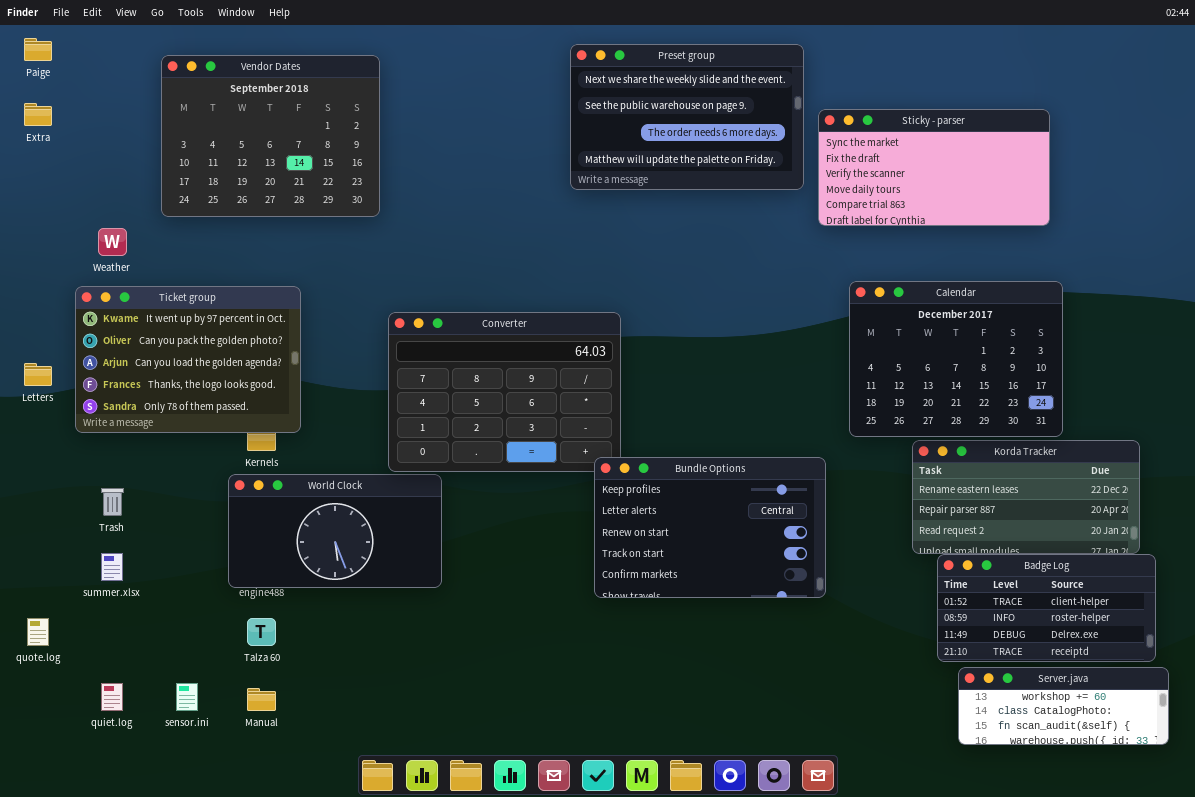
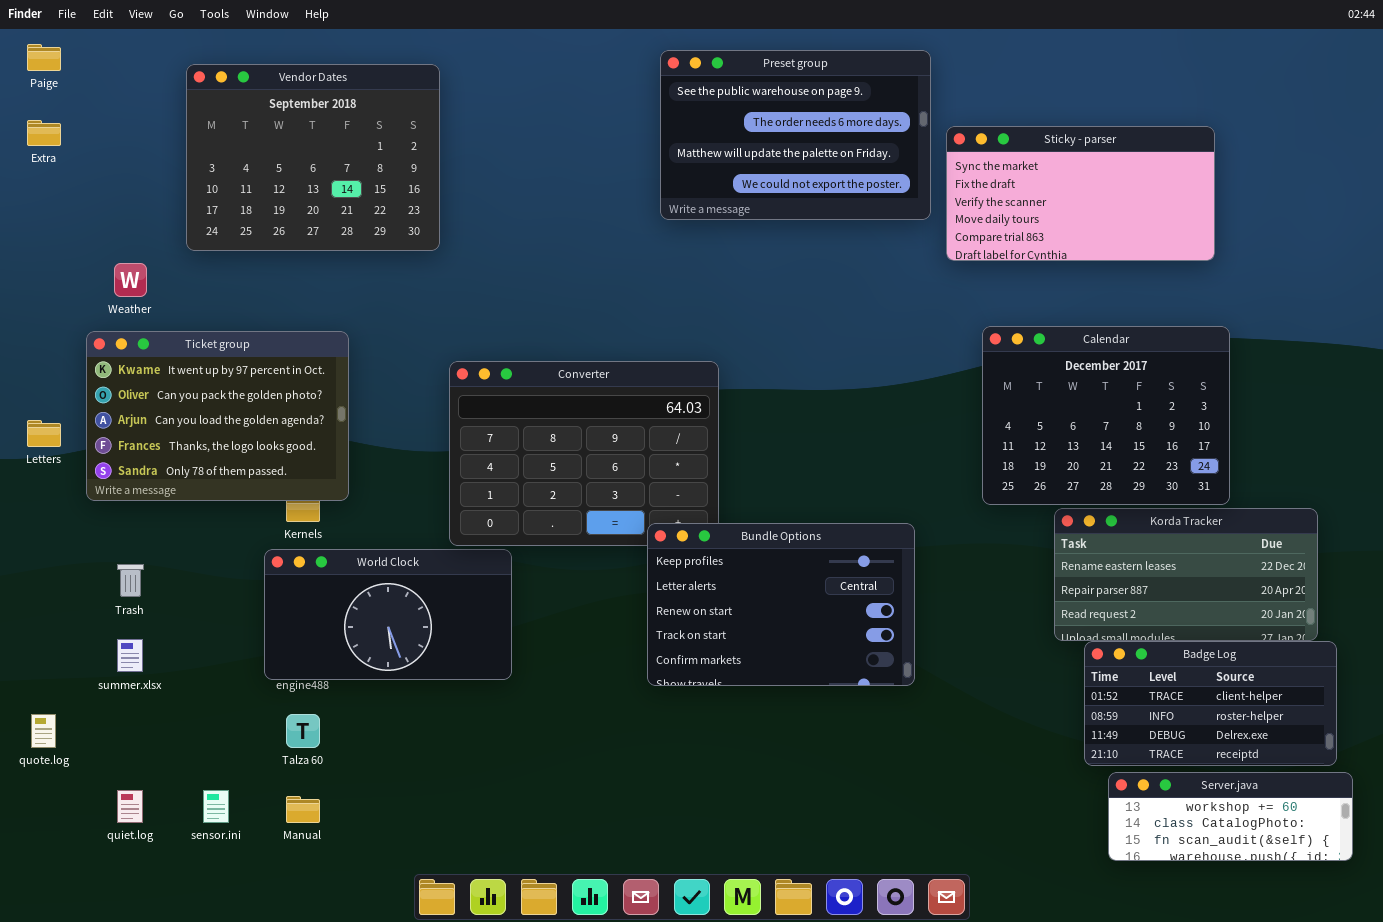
Preset group: [570,44,804,190] -> [660,50,931,220], scrolled down 1 row
Bundle Options: [594,457,826,598] -> [647,523,915,686], moved

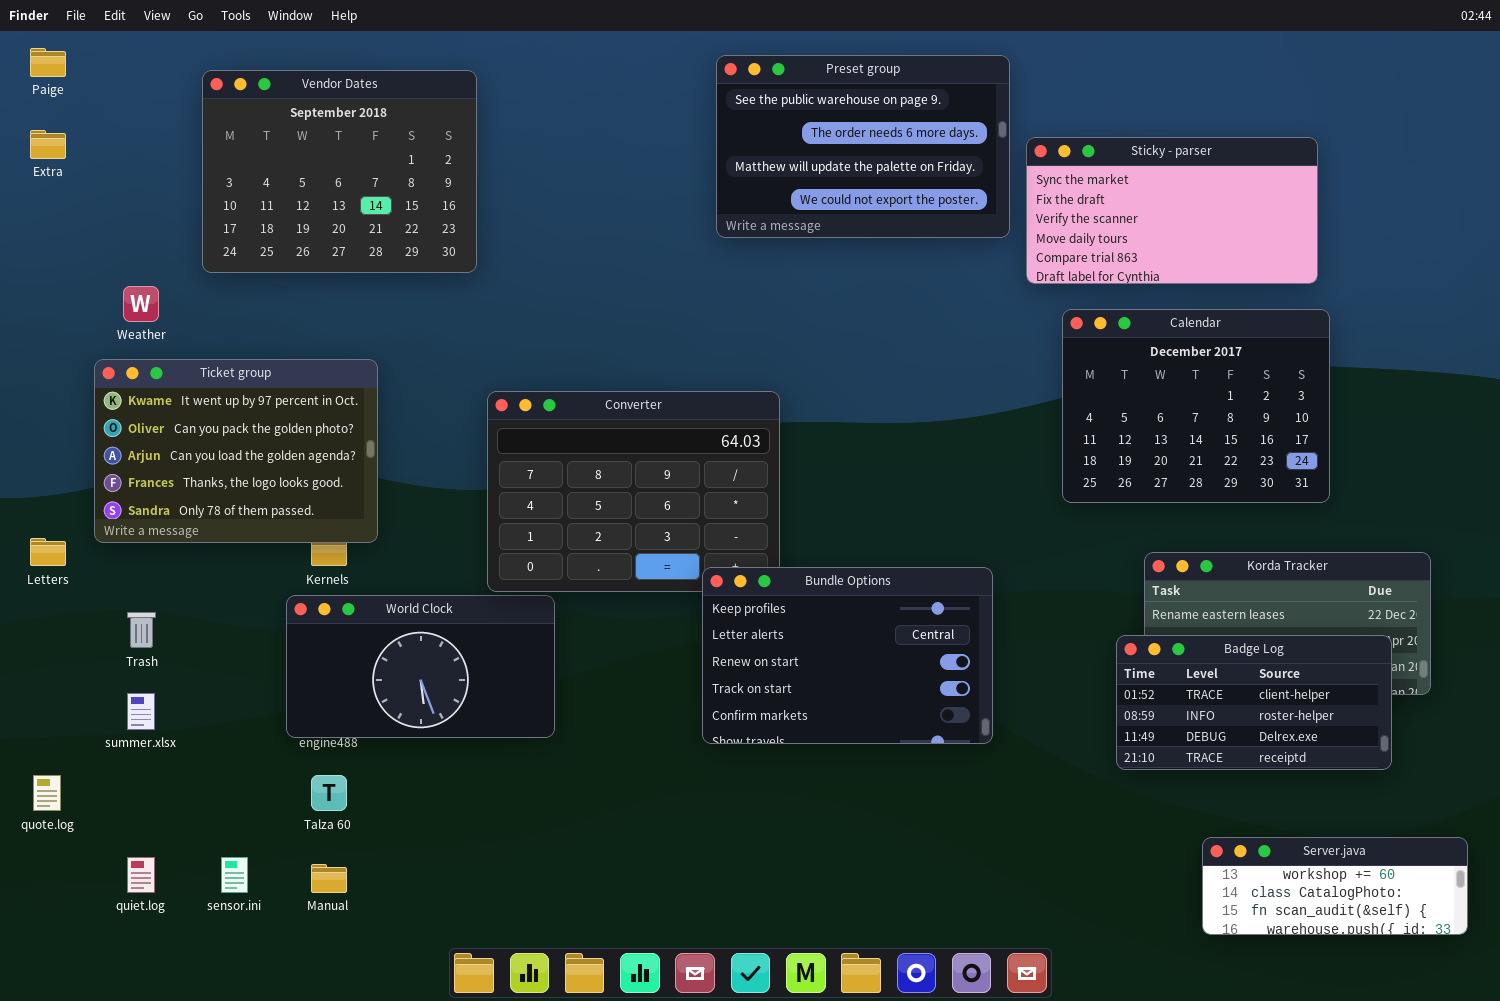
Calendar: [982,326,1230,505] -> [1062,309,1330,503], moved
Letters: [27,420,61,447] -> [30,538,66,566], moved
Badge Log: [1084,641,1337,766] -> [1116,635,1392,770], moved

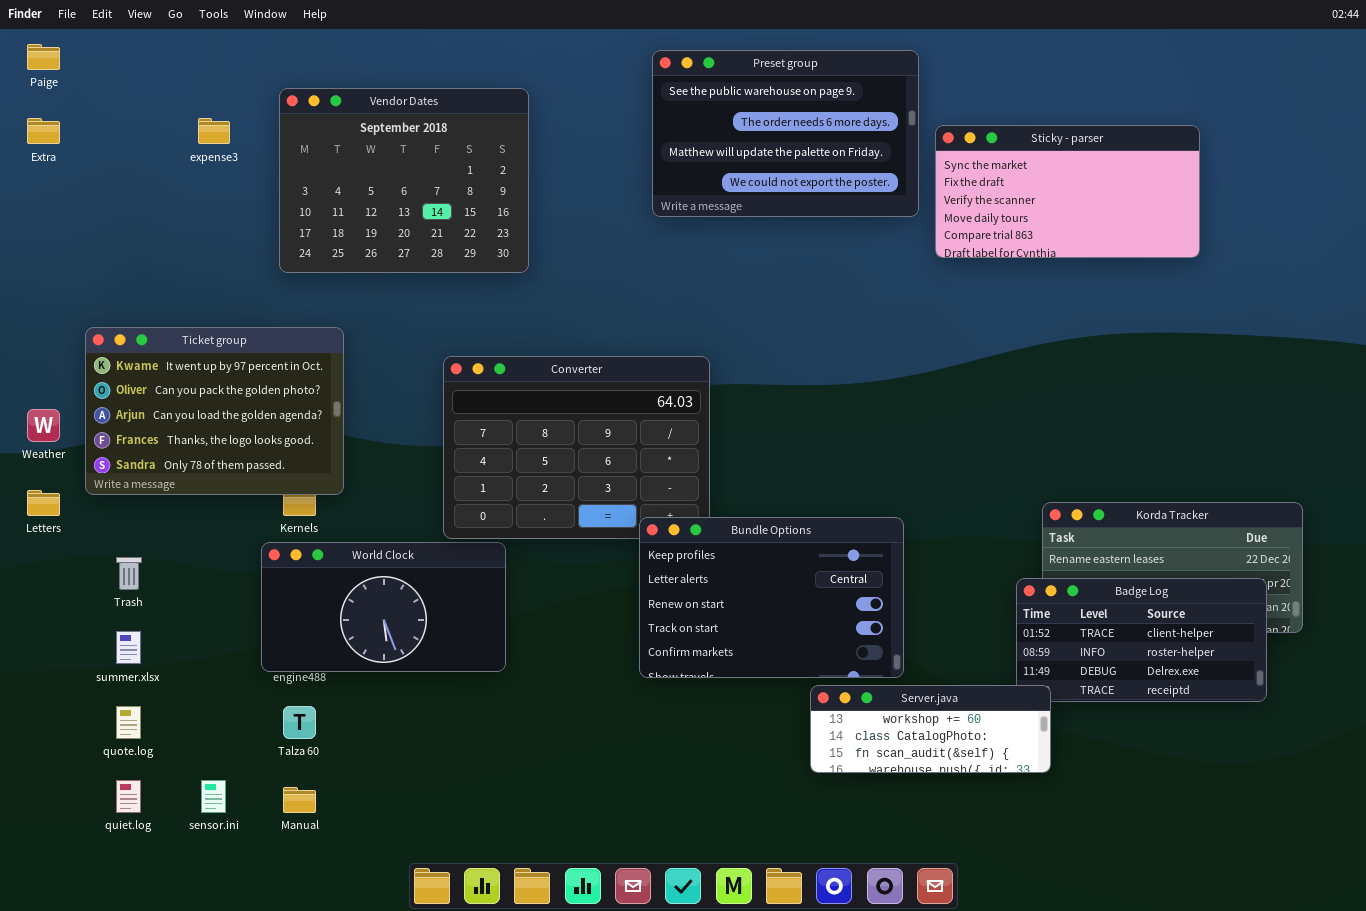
Vendor Dates: [202,70,477,273] -> [279,88,529,273], moved
Weather: [123,286,159,322] -> [27,409,60,442], moved
Calendar: [1062,309,1330,503] -> none, closed
quote.log: [33,775,61,811] -> [116,706,141,739], moved
Server.java: [1202,837,1468,935] -> [810,685,1051,773], moved

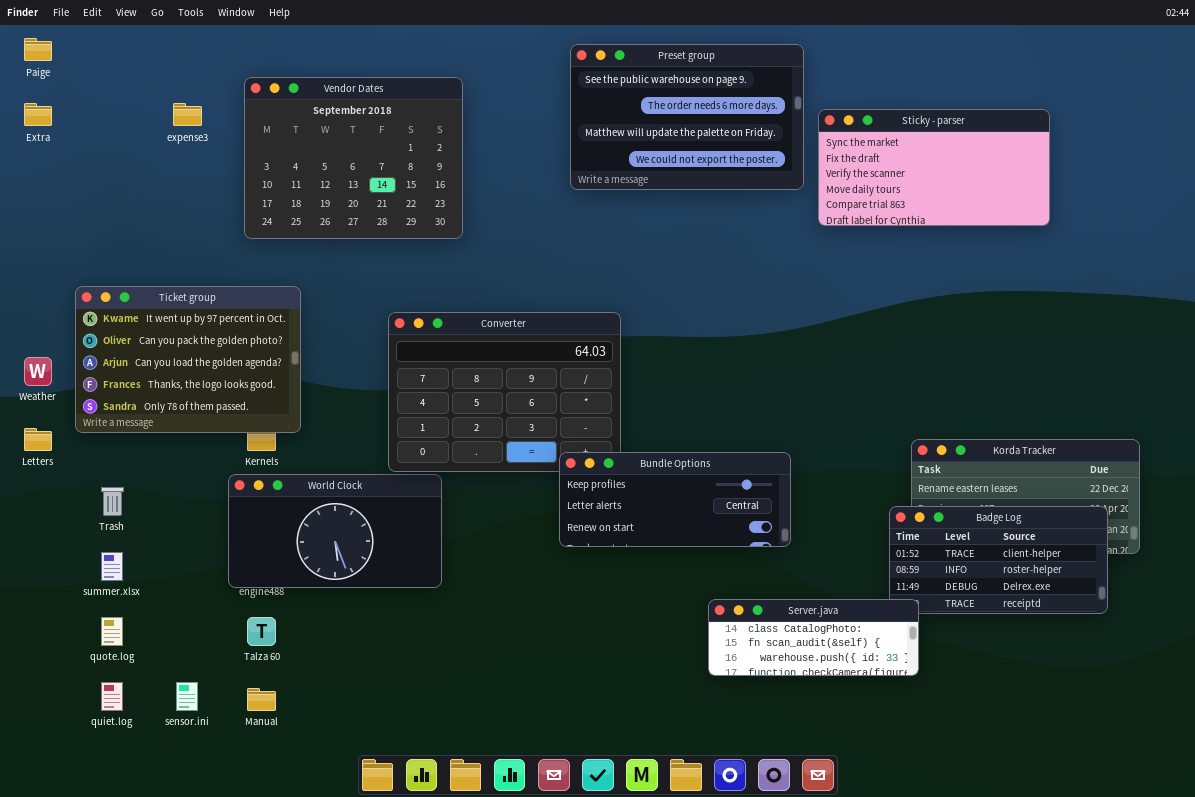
Bundle Options: [639,517,904,678] -> [559,452,791,547], resized
Server.java: [810,685,1051,773] -> [708,599,919,676], scrolled down 1 row

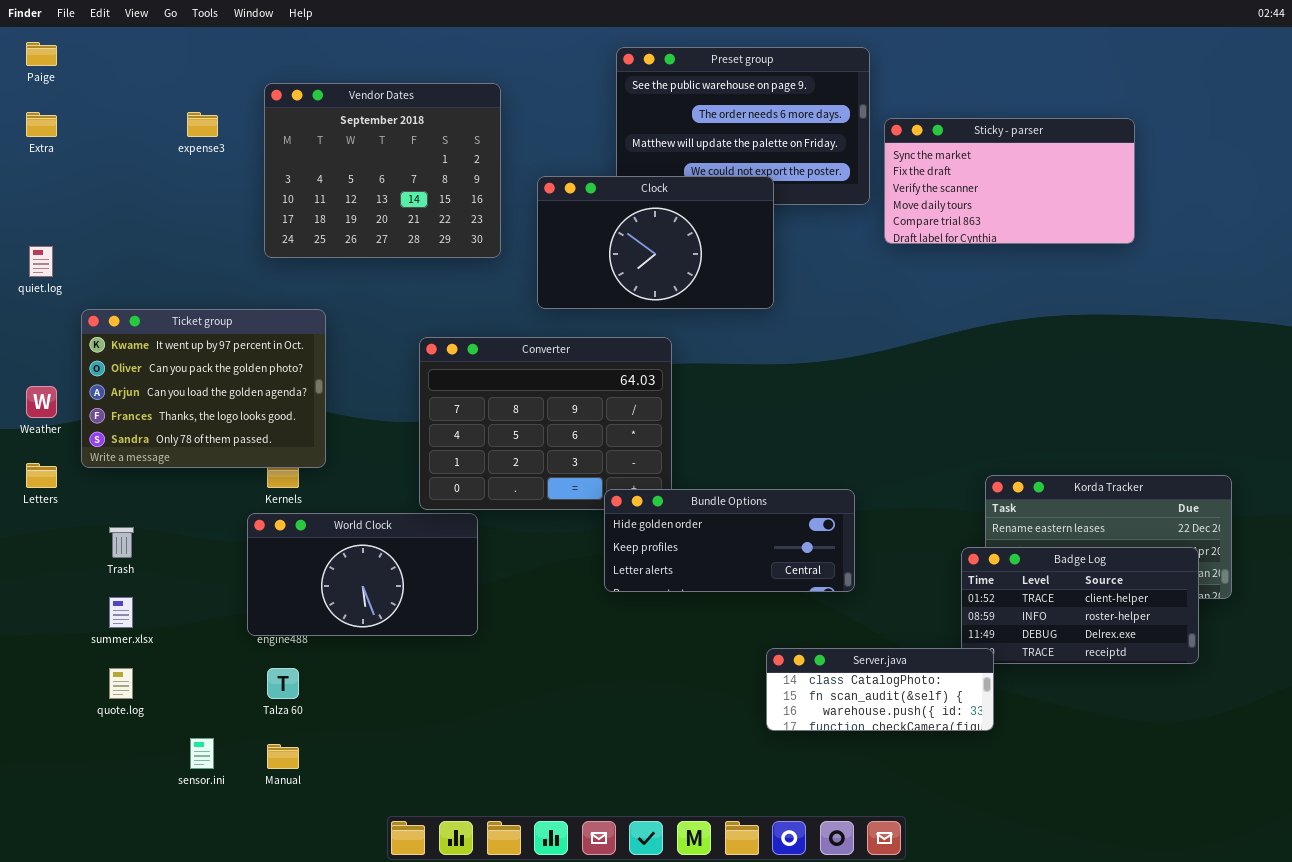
Clock: none -> [537,176,774,309], opened
Bundle Options: [559,452,791,547] -> [604,489,855,592], scrolled up 1 row
quiet.log: [101,682,123,711] -> [29,246,53,277], moved

